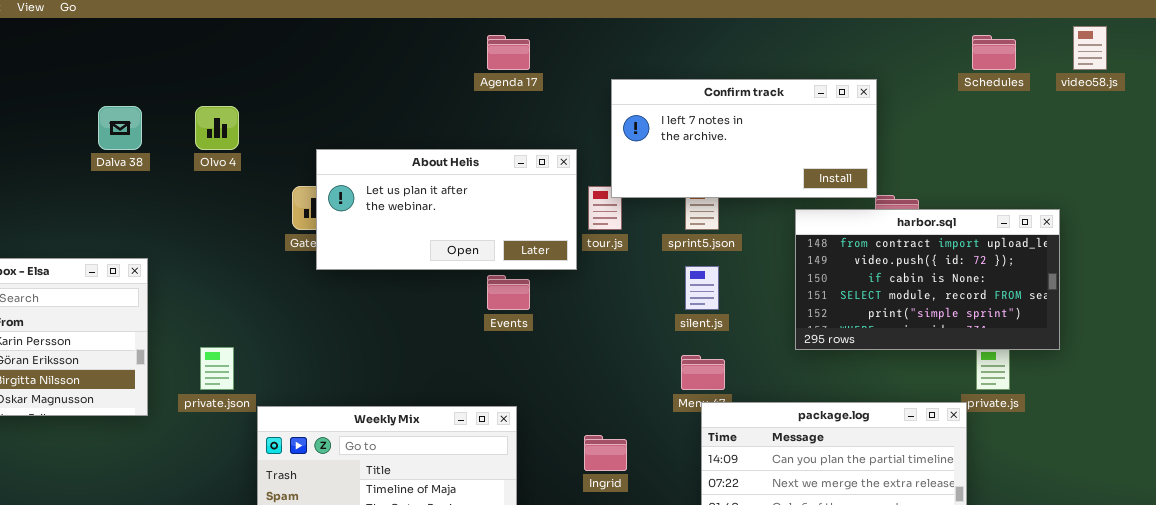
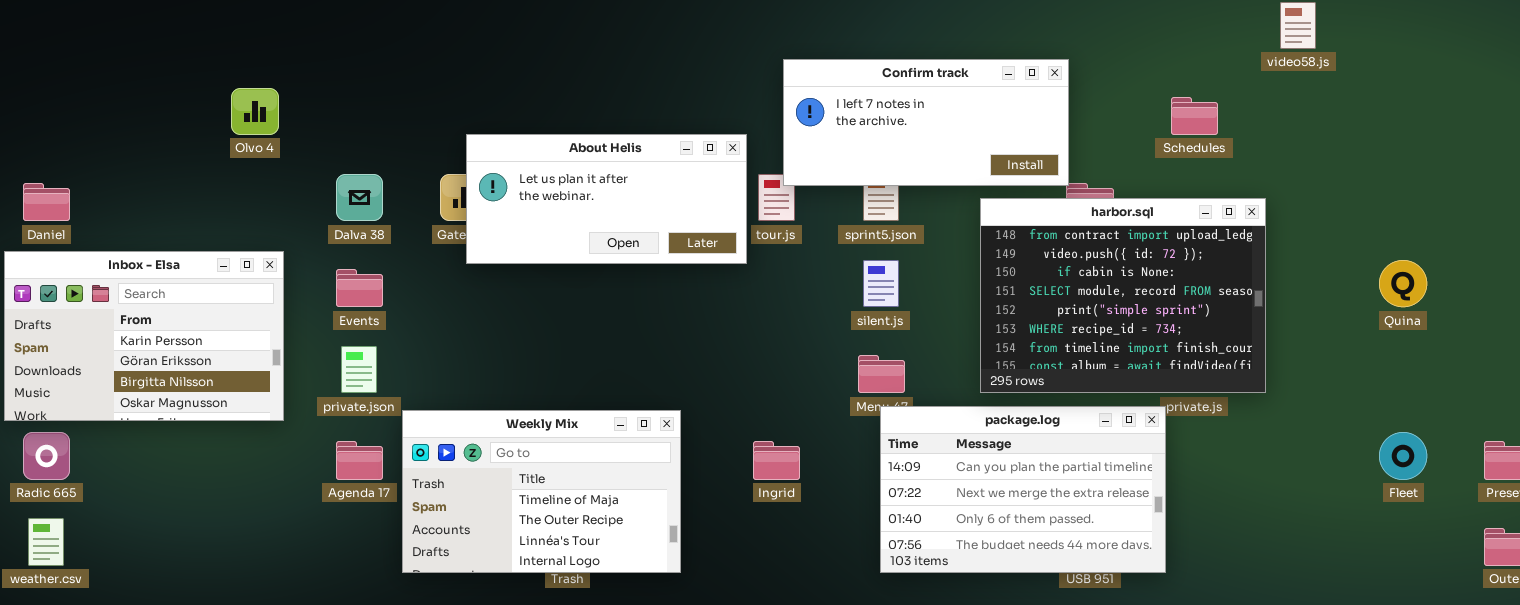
Agenda 17: [487,35,530,70] -> [336,441,383,480], moved
Schedules: [972,35,1016,70] -> [1171,97,1218,135], moved
Dalva 38: [98,106,142,150] -> [336,174,383,221], moved
Olvo 4: [195,106,239,150] -> [231,88,279,135], moved
harbor.sql: [795,209,1060,350] -> [980,198,1266,393], resized
Events: [487,275,530,310] -> [336,269,383,307], moved

